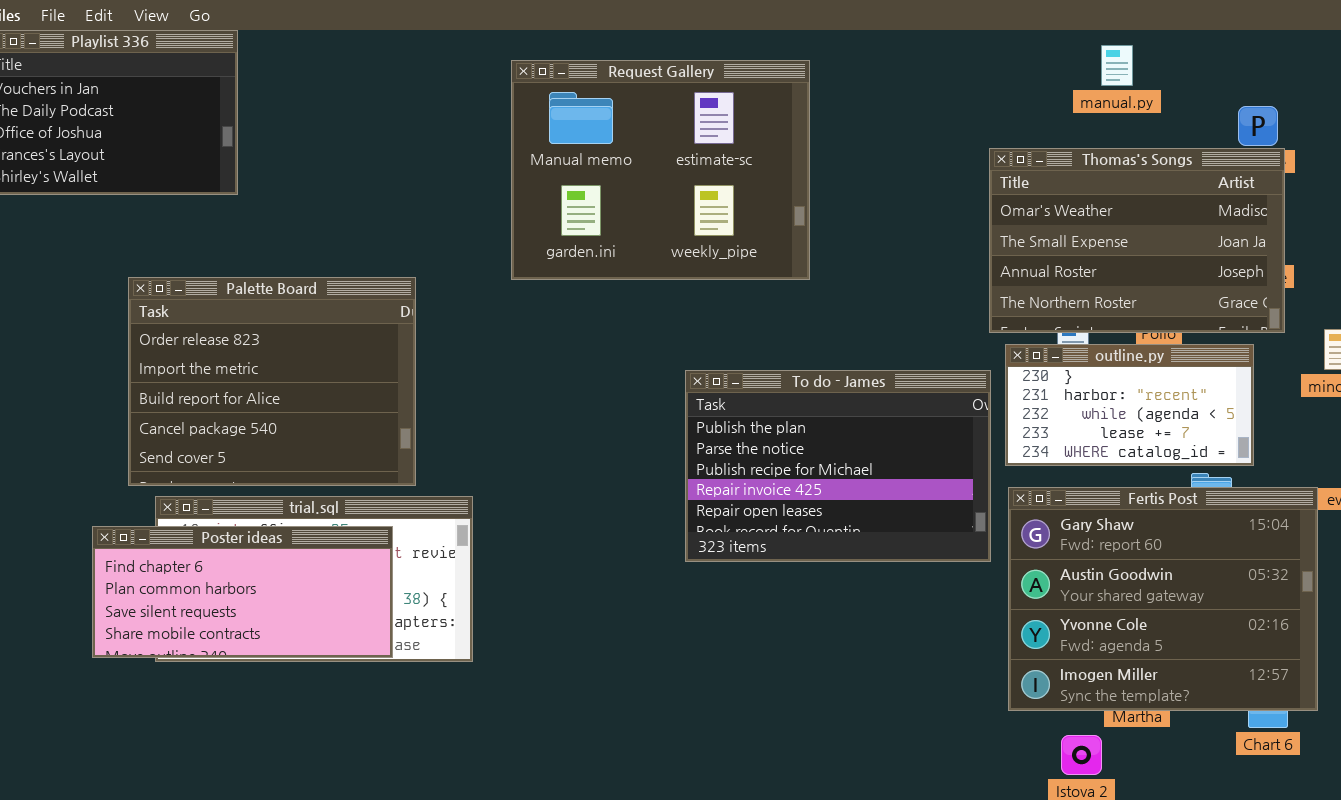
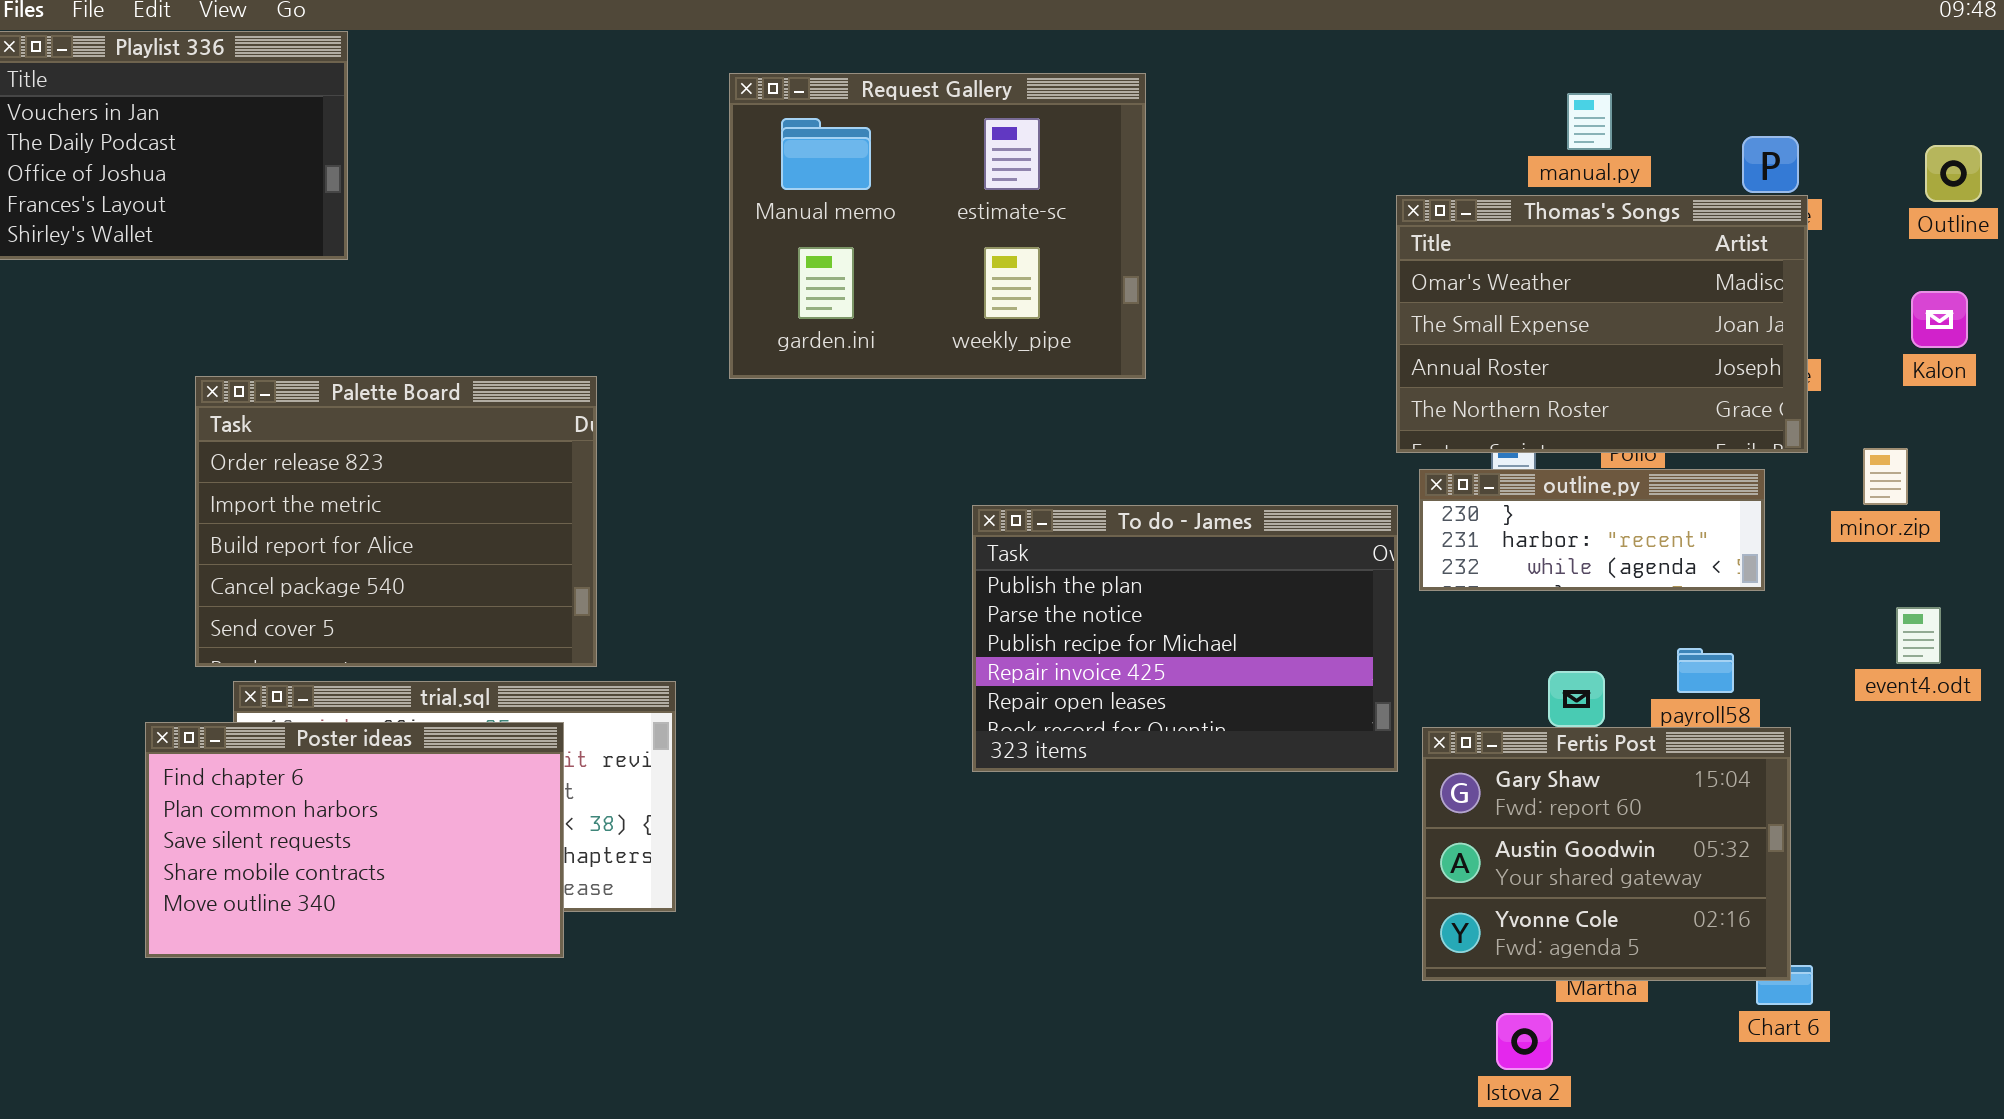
manual.py: [1101,45,1133,86] -> [1567,93,1612,150], moved
outline.py: [1005,344,1254,466] -> [1419,469,1765,591], resized
Fertis Post: [1008,487,1318,711] -> [1422,727,1791,981], resized
Poster ideas: [92,526,393,658] -> [145,722,564,958], resized

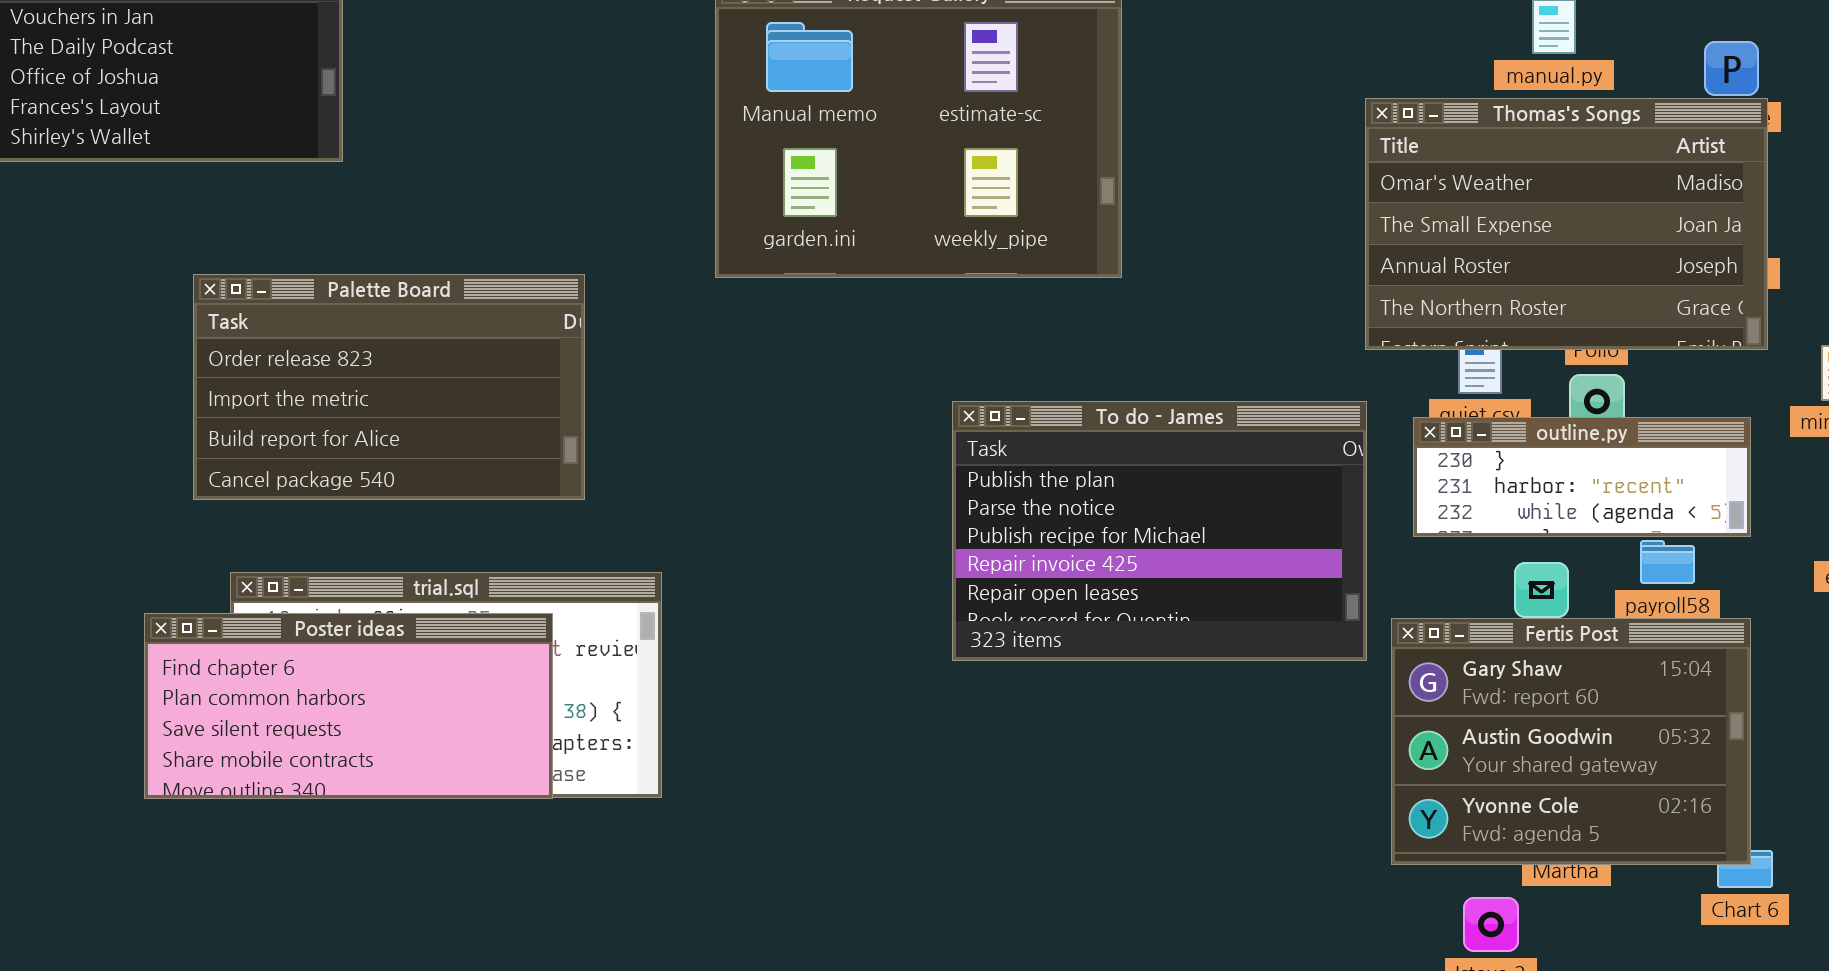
Palette Board: [195,376,597,667] -> [193,274,585,500], resized
outline.py: [1419,469,1765,591] -> [1413,417,1751,537], moved
Poster ideas: [145,722,564,958] -> [144,613,553,799], resized

